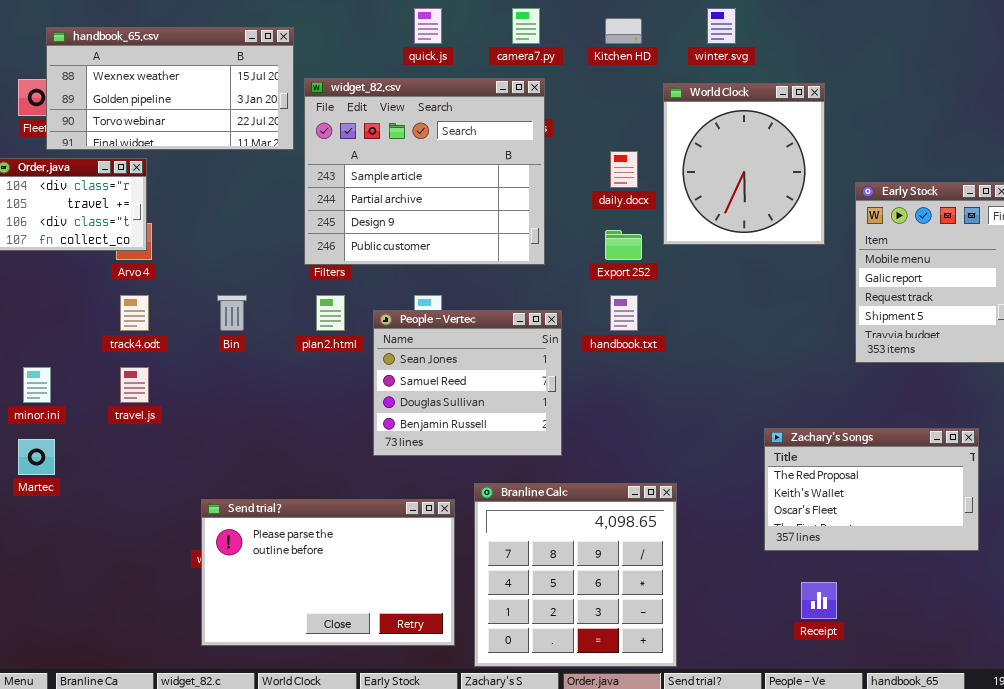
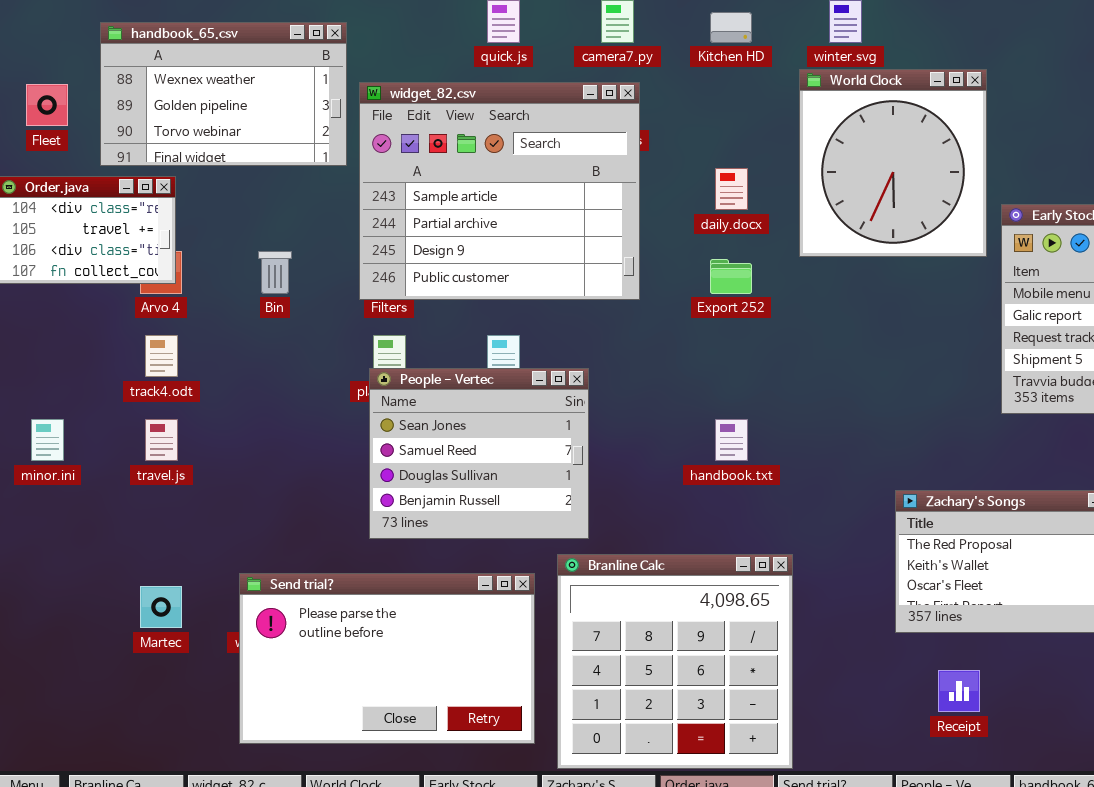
handbook_65.csv: [46,27,294,150] -> [100,22,347,166], resized
World Clock: [663,83,825,245] -> [799,69,987,257], moved
Bin: [217,295,247,331] -> [258,251,292,294], moved
handbook.txt: [610,295,638,331] -> [715,419,748,461], moved
People - Vertec: [373,310,562,456] -> [369,368,589,539], moved
Martec: [18,439,55,475] -> [140,586,182,628], moved

